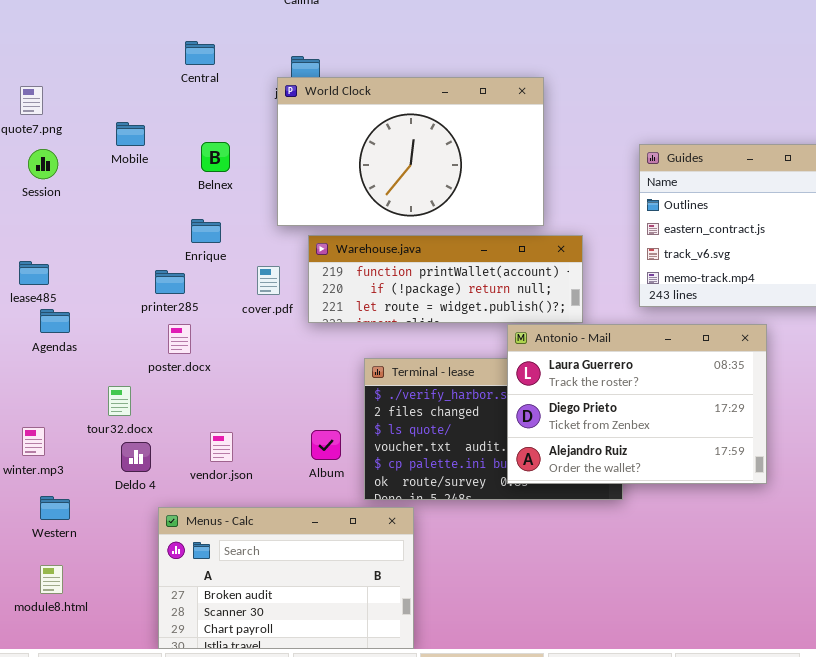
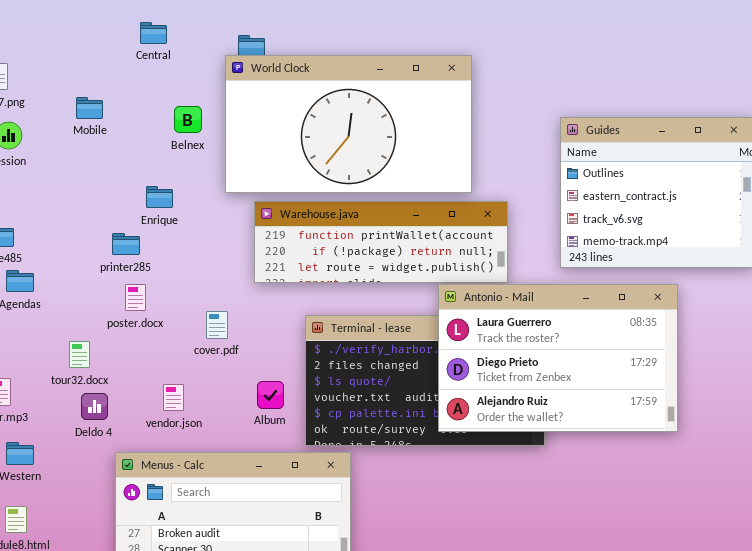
Belnex: [201,142,230,172] -> [174,106,202,133], moved
cover.pdf: [257,266,280,295] -> [206,311,228,339], moved

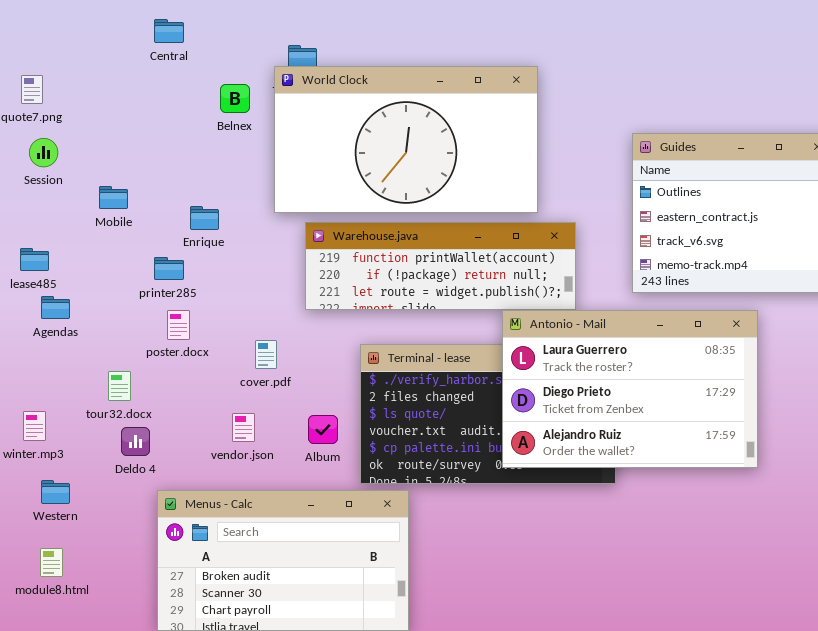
Central: [140,22,167,44] -> [154,19,184,43], moved
Mobile: [76,97,103,119] -> [99,186,128,209], moved
Belnex: [174,106,202,133] -> [220,84,250,113], moved
vendor.json: [163,384,184,411] -> [232,413,255,442], moved

